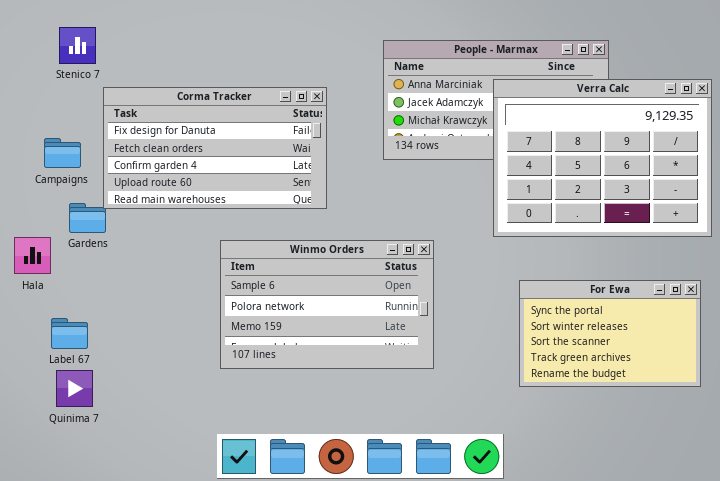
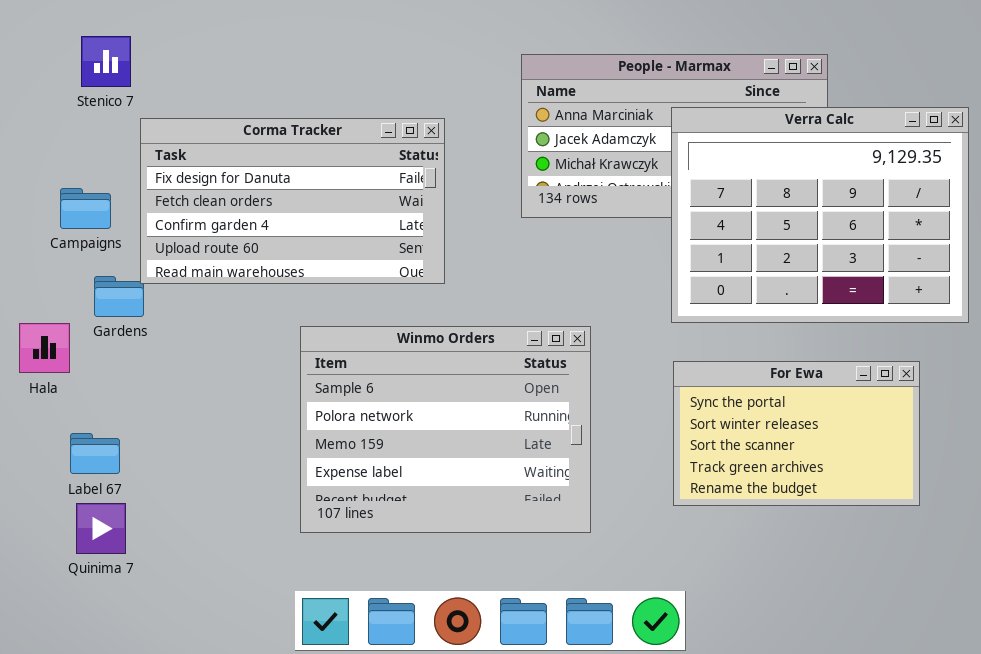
Winmo Orders: [220,240,434,369] -> [300,326,591,533], resized
For Ewa: [519,280,701,387] -> [673,361,920,506], moved

